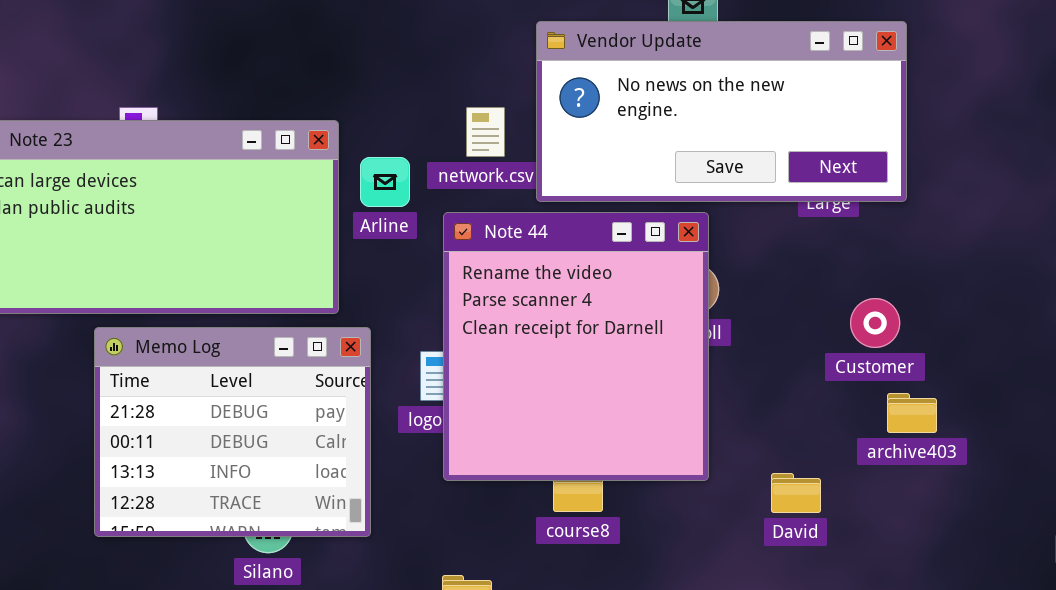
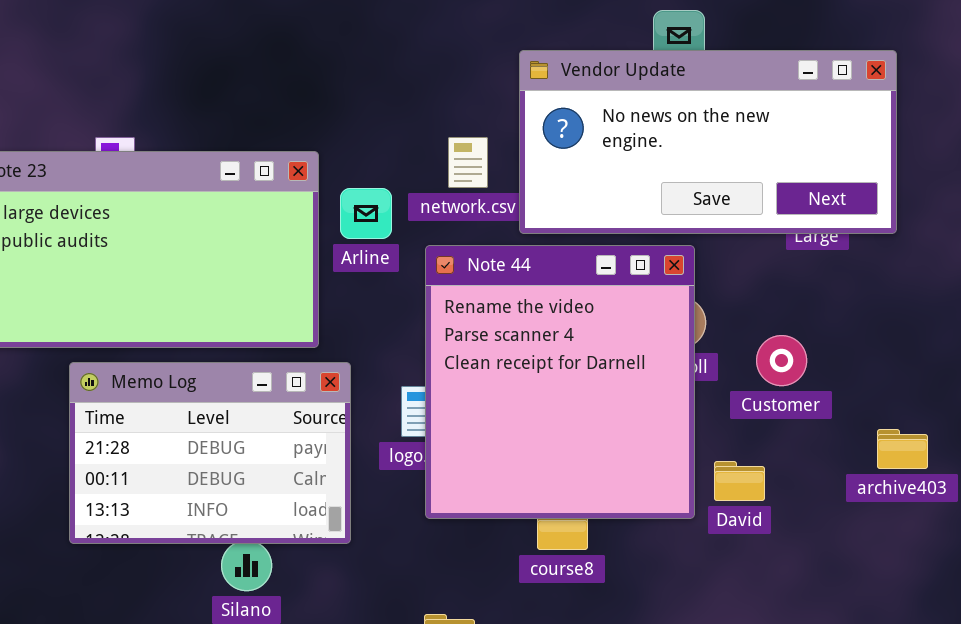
Customer: [850,298,900,348] -> [756,335,807,386], moved
Memo Log: [94,327,371,537] -> [69,362,351,544], resized
David: [771,473,821,513] -> [714,461,765,501], moved

